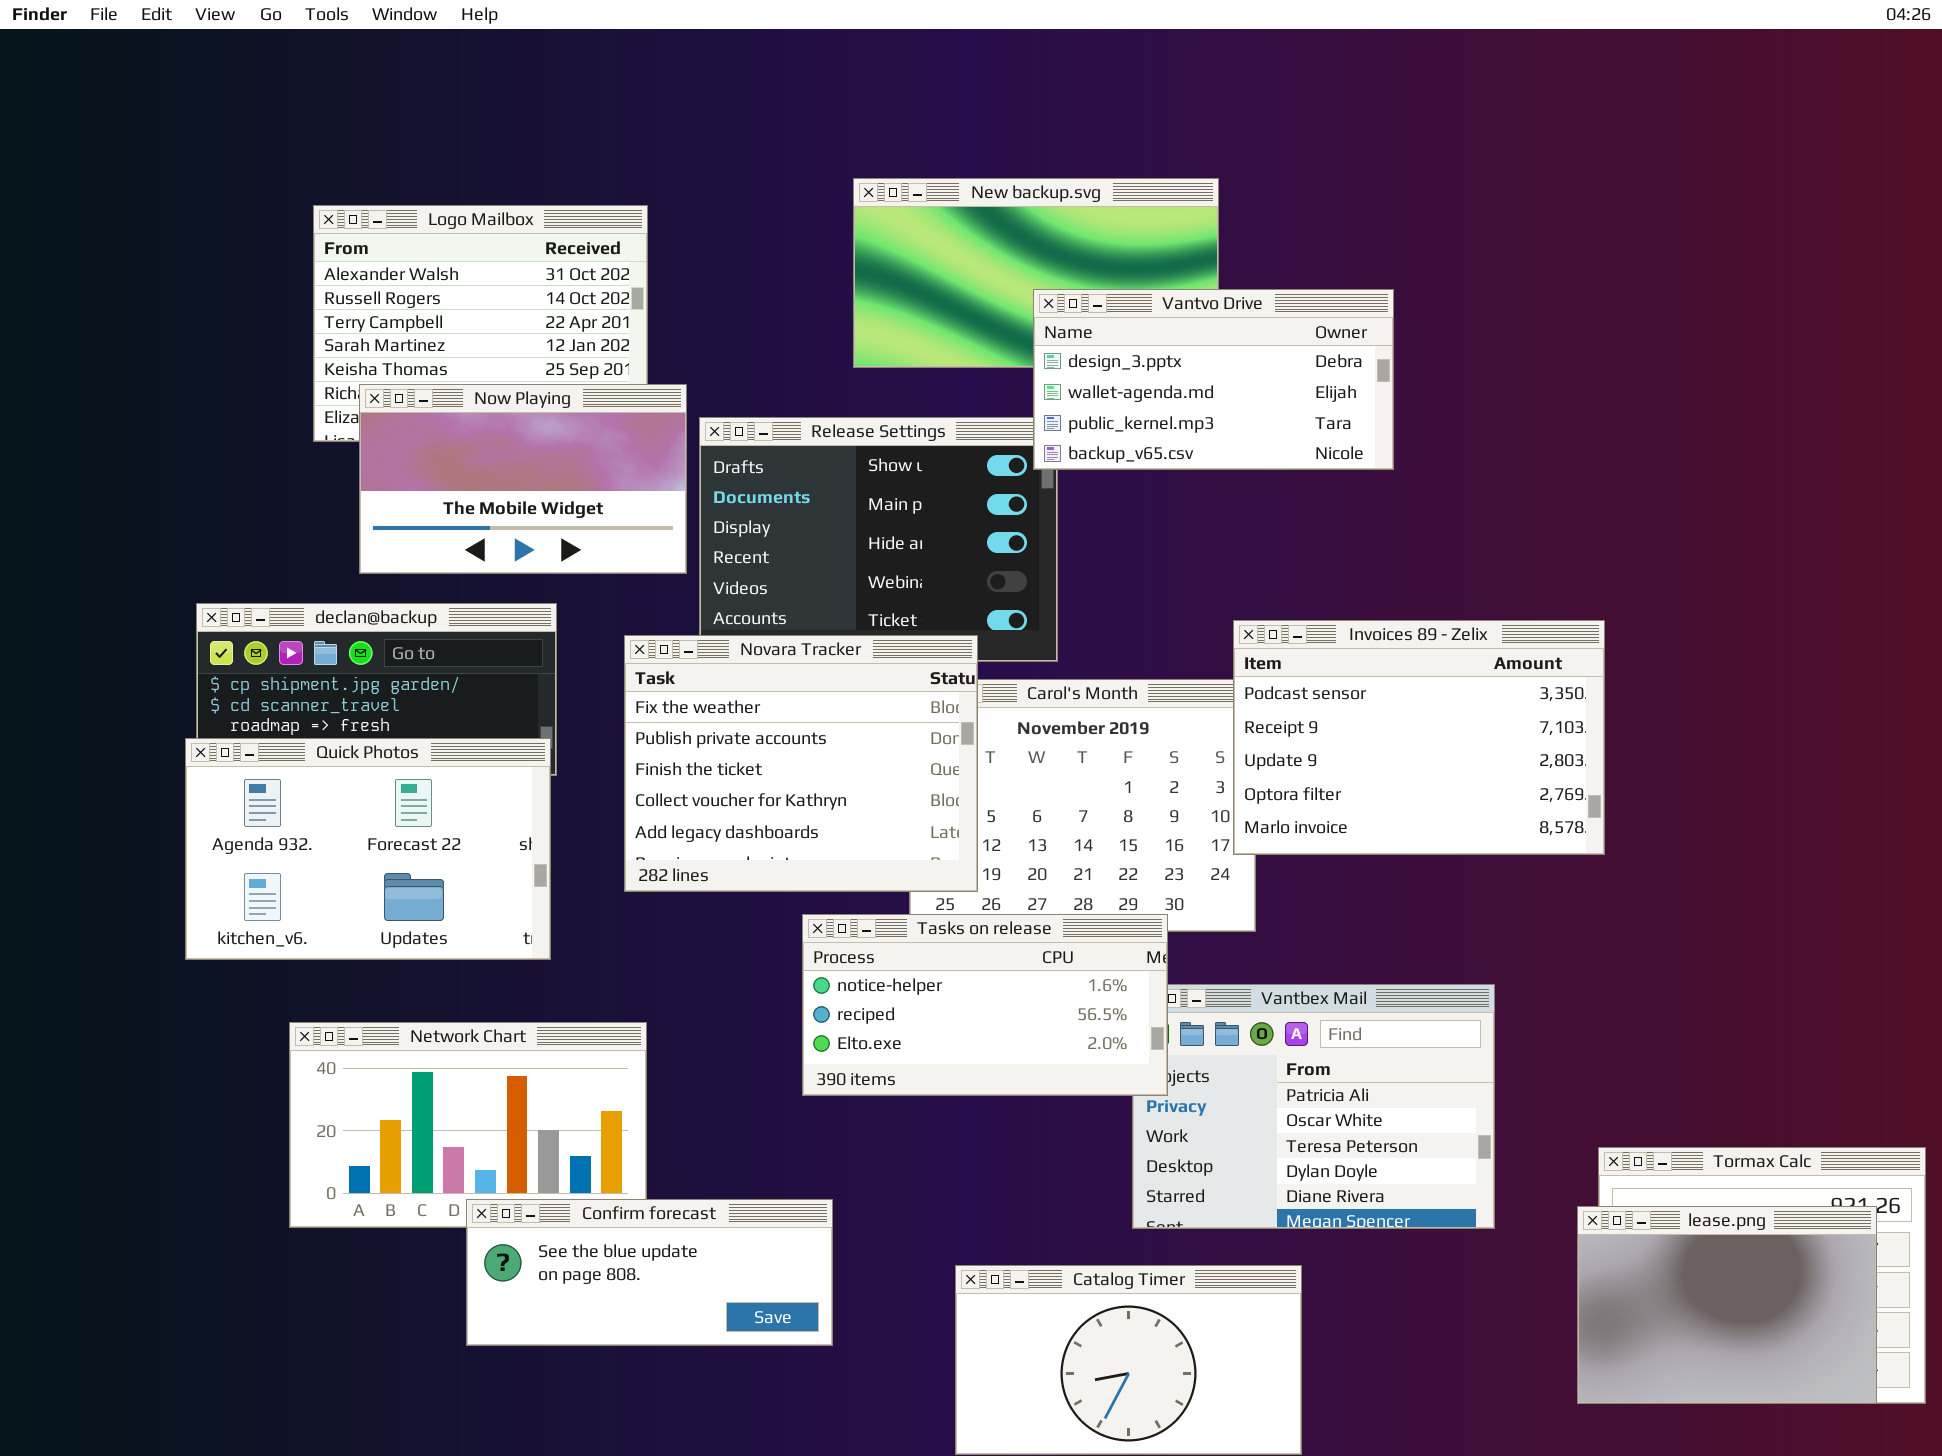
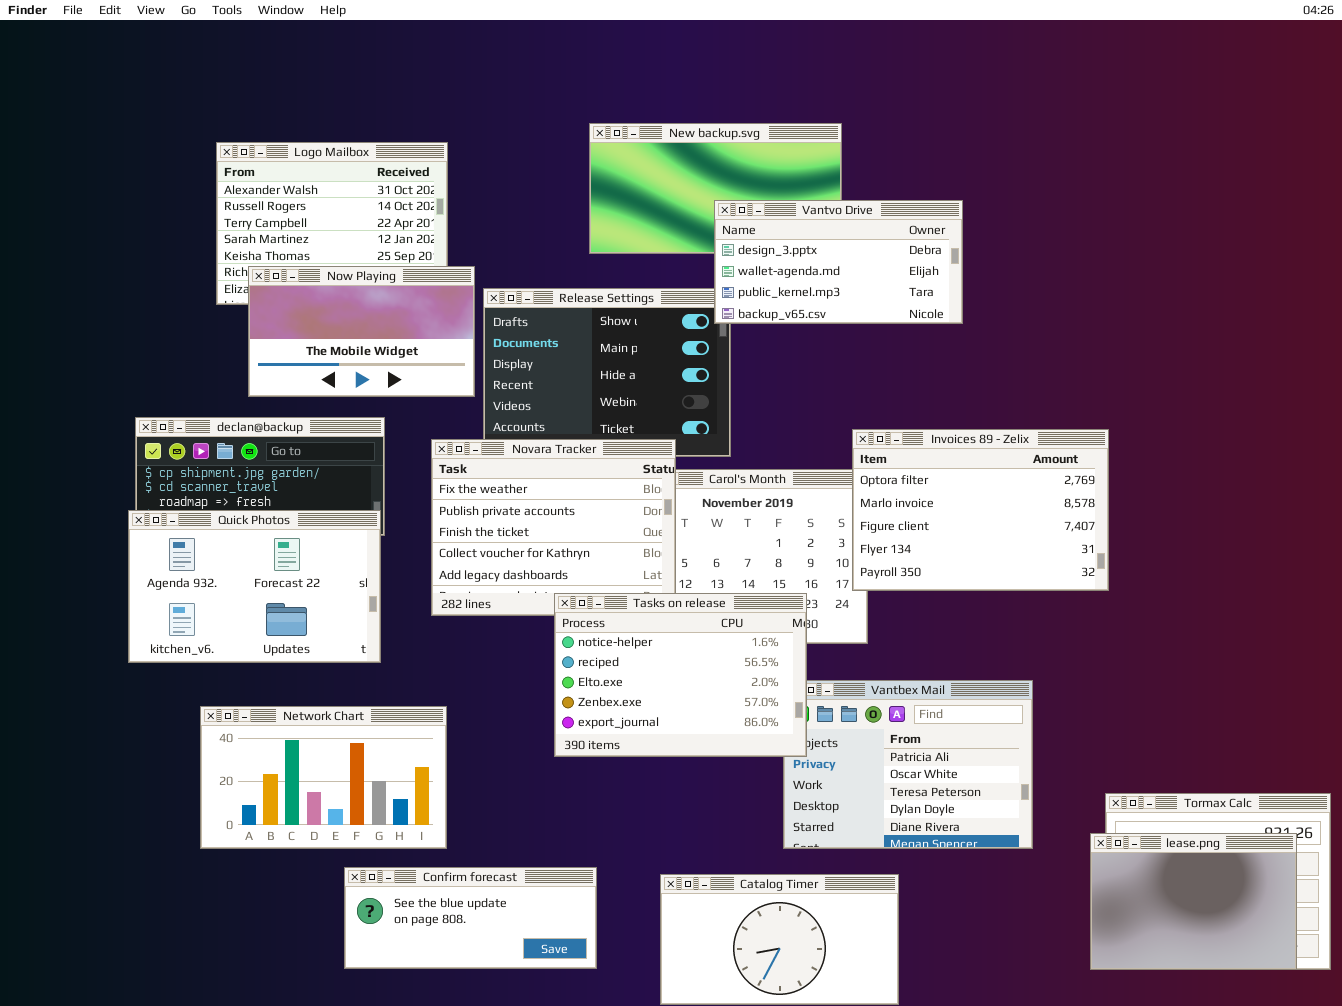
Invoices 89 - Zelix: [1233,620,1605,855] -> [852,429,1109,591], scrolled down 3 rows
Tasks on release: [802,914,1168,1096] -> [554,593,807,757], resized
Confirm forecast: [466,1199,833,1346] -> [344,867,597,969], moved

